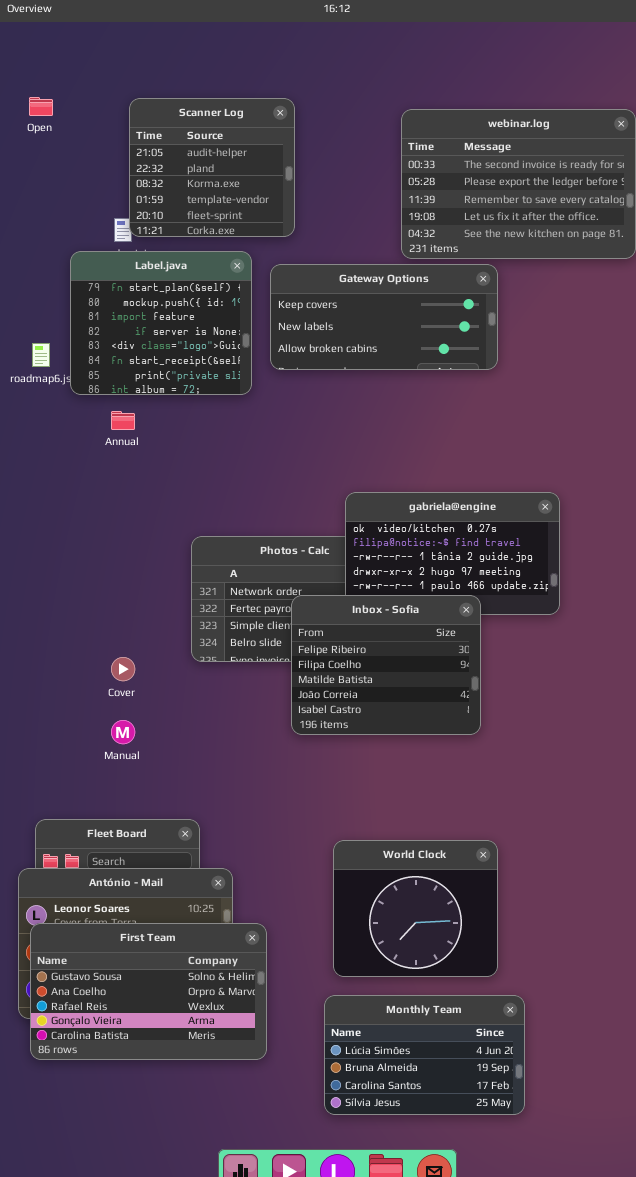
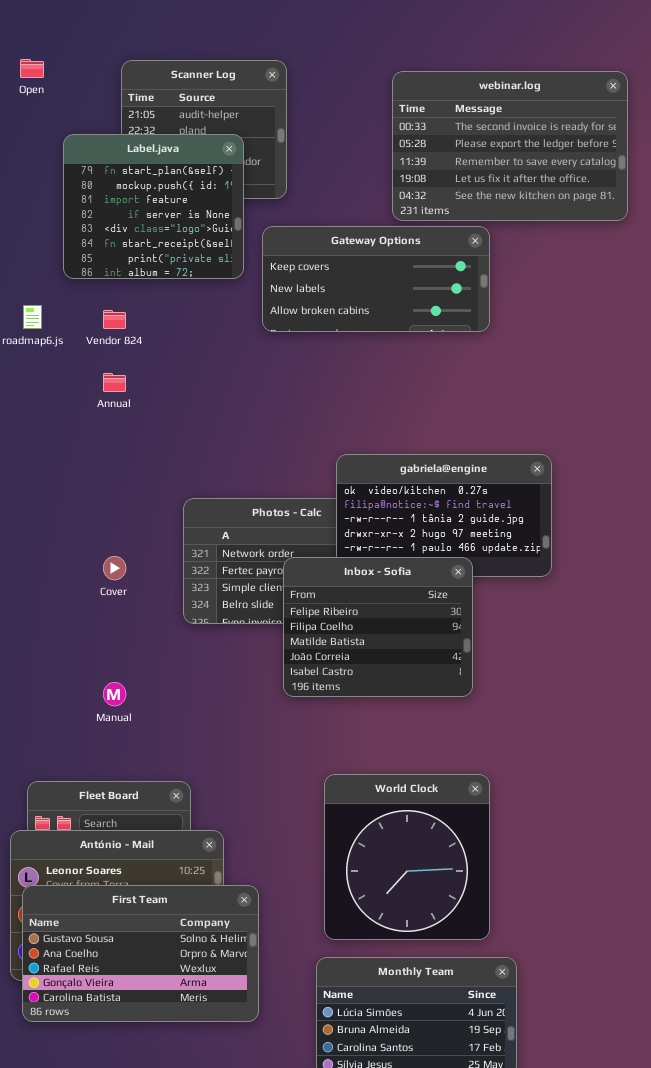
Label.java: [70,251,252,395] -> [63,134,244,279], moved
Cover: [111,657,135,681] -> [103,556,126,580], moved
World Clock: [333,840,498,977] -> [324,774,490,940], resized

